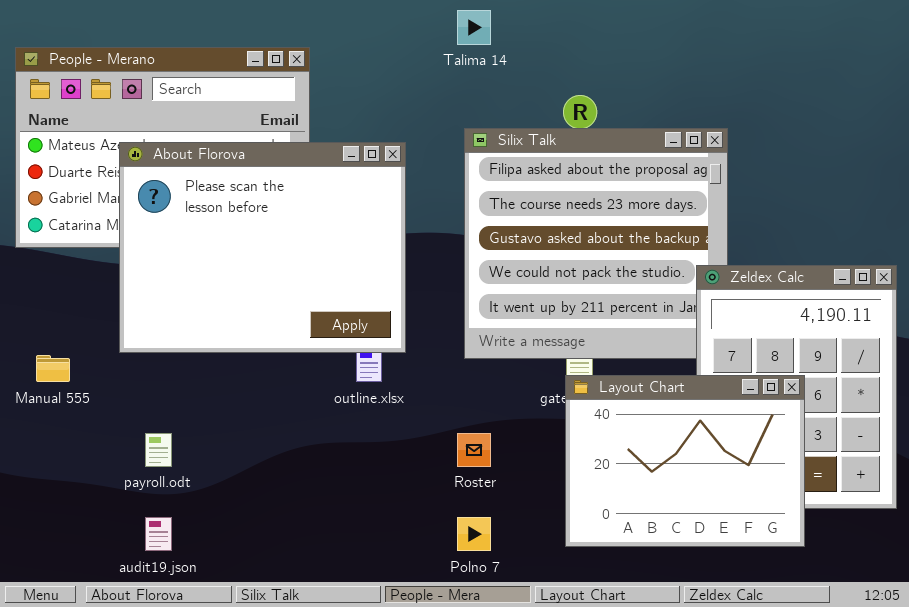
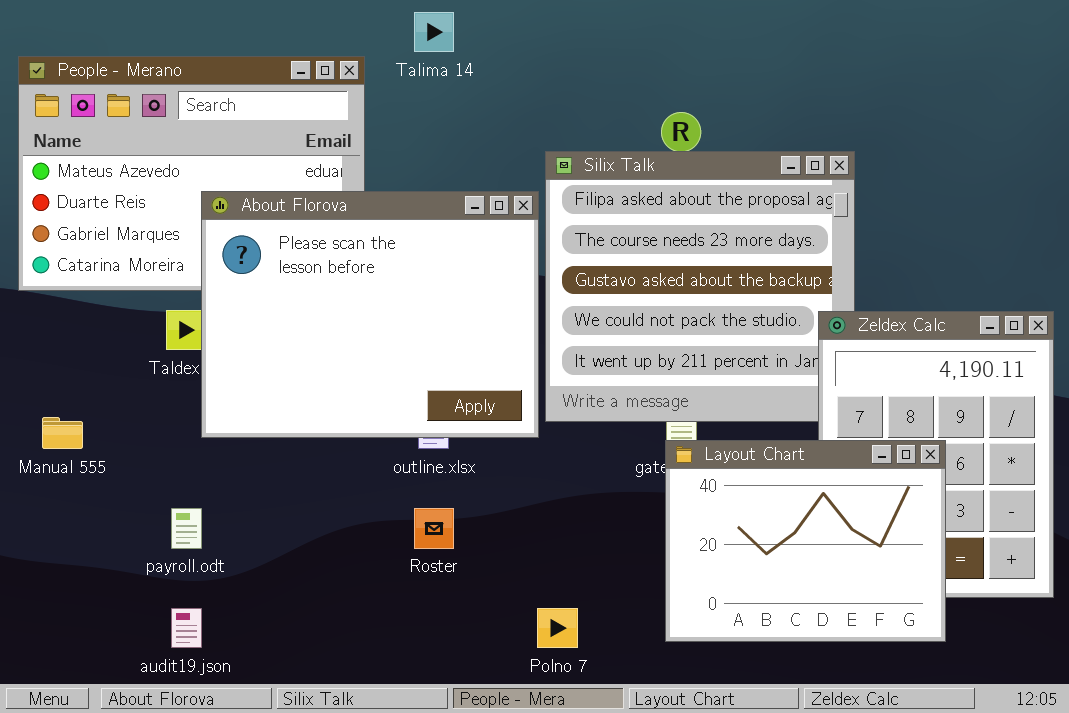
Talima 14: [457,10,491,45] -> [414,12,454,52], moved
About Florova: [119,142,406,353] -> [201,191,539,438], moved
Roster: [457,433,491,467] -> [414,508,454,549], moved

